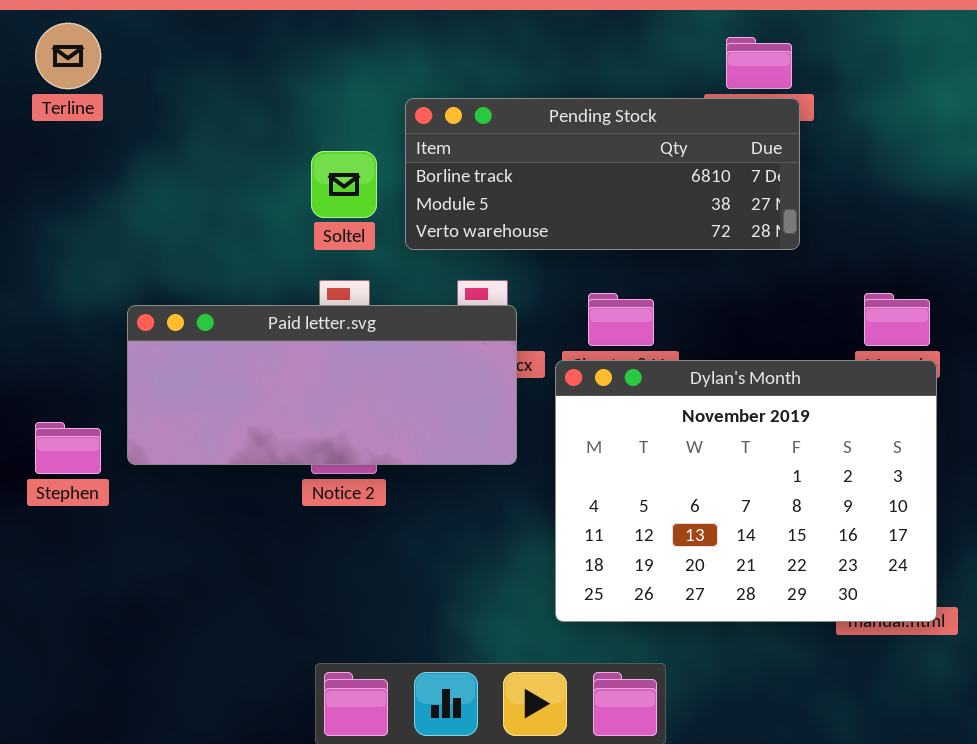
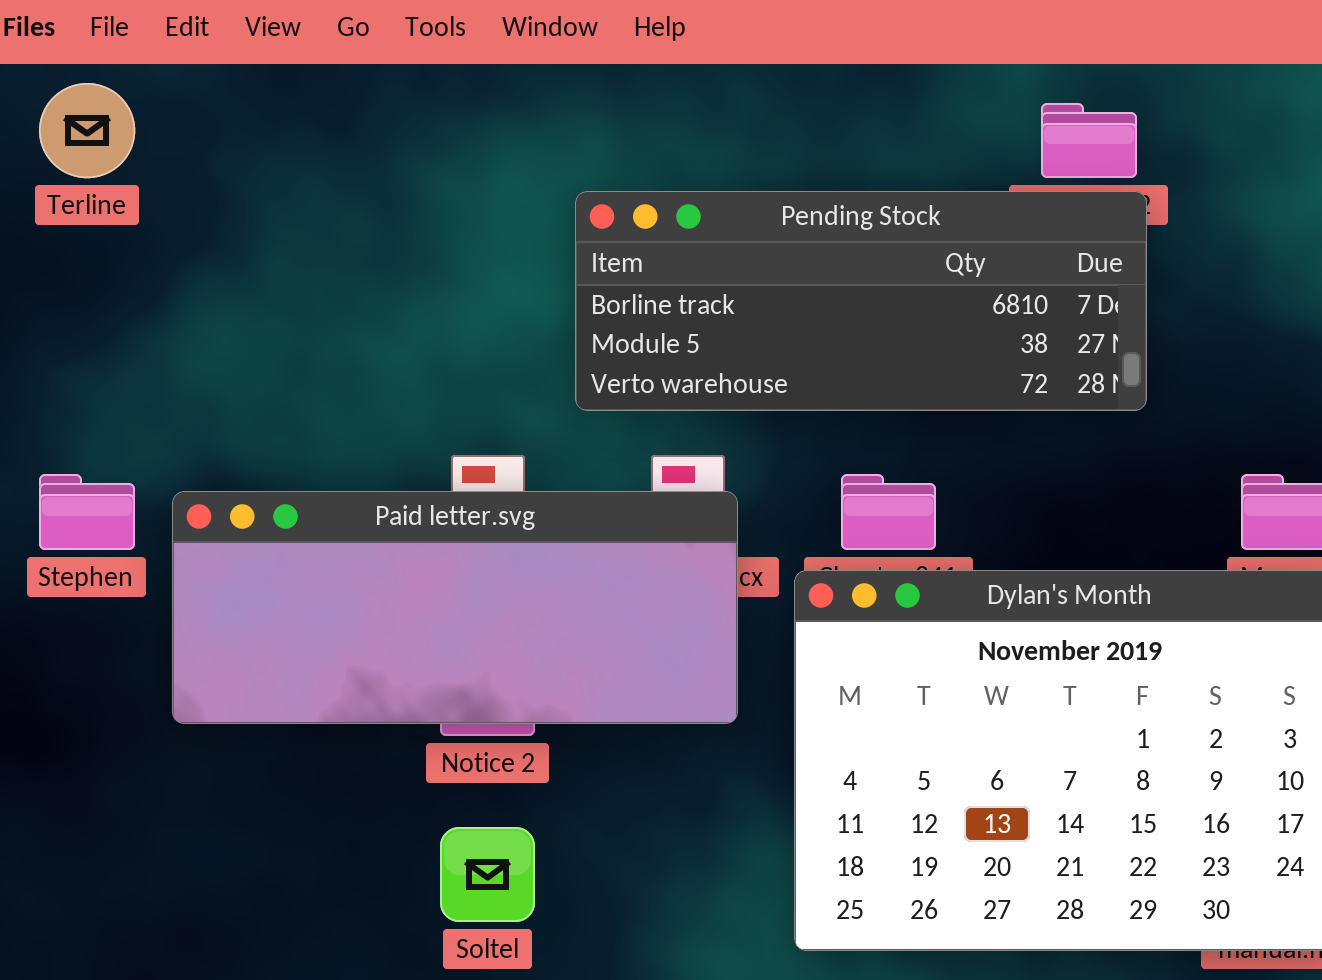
Soltel: [311,151,377,218] -> [440,827,535,922], moved
Stephen: [35,422,101,474] -> [39,474,135,550], moved

